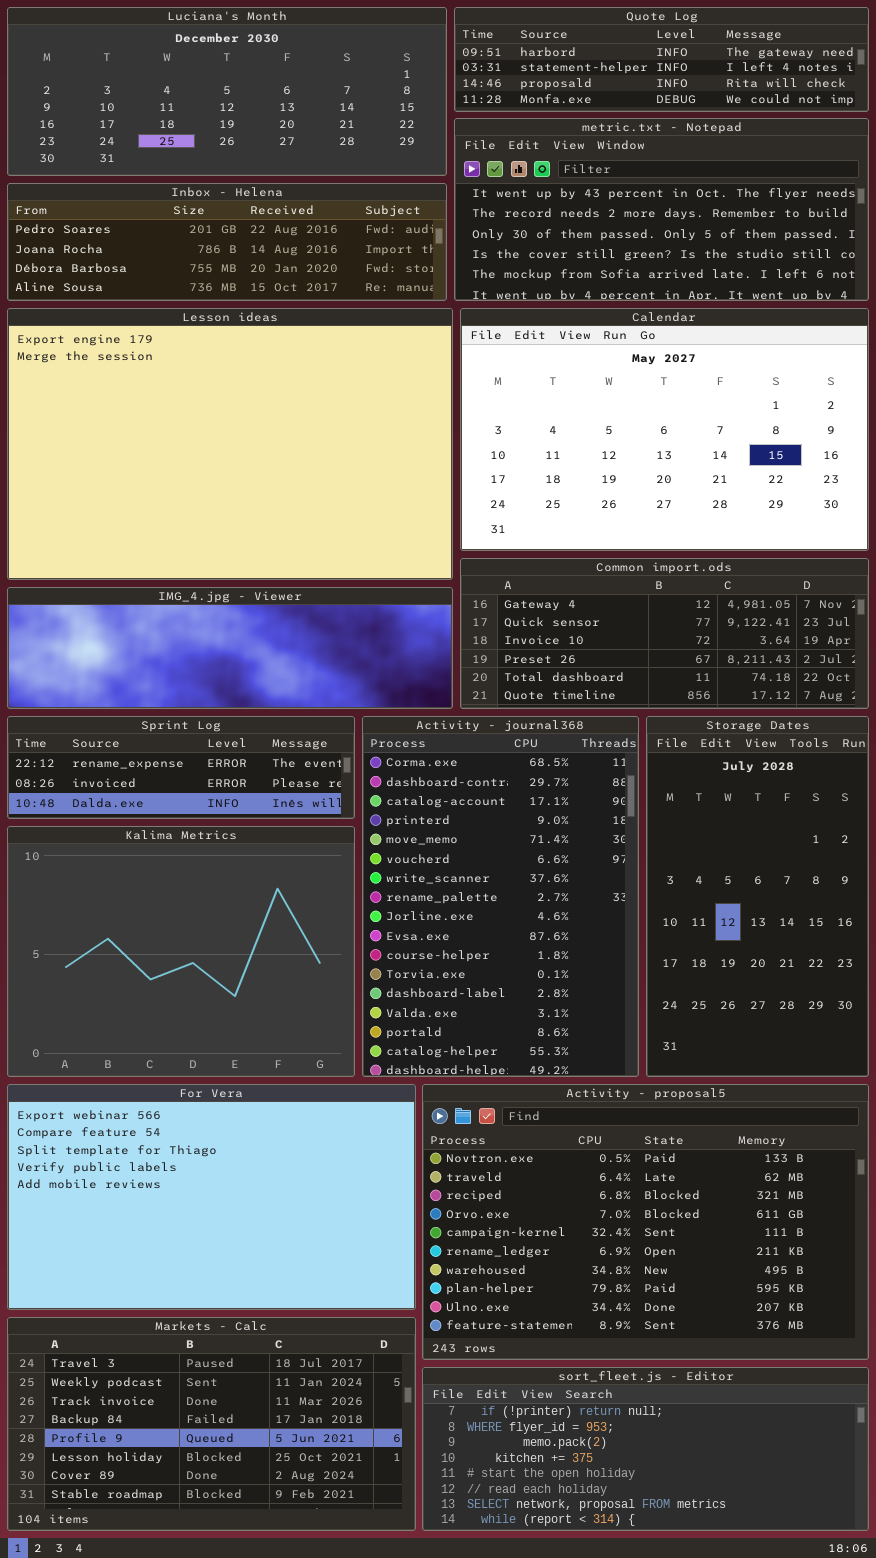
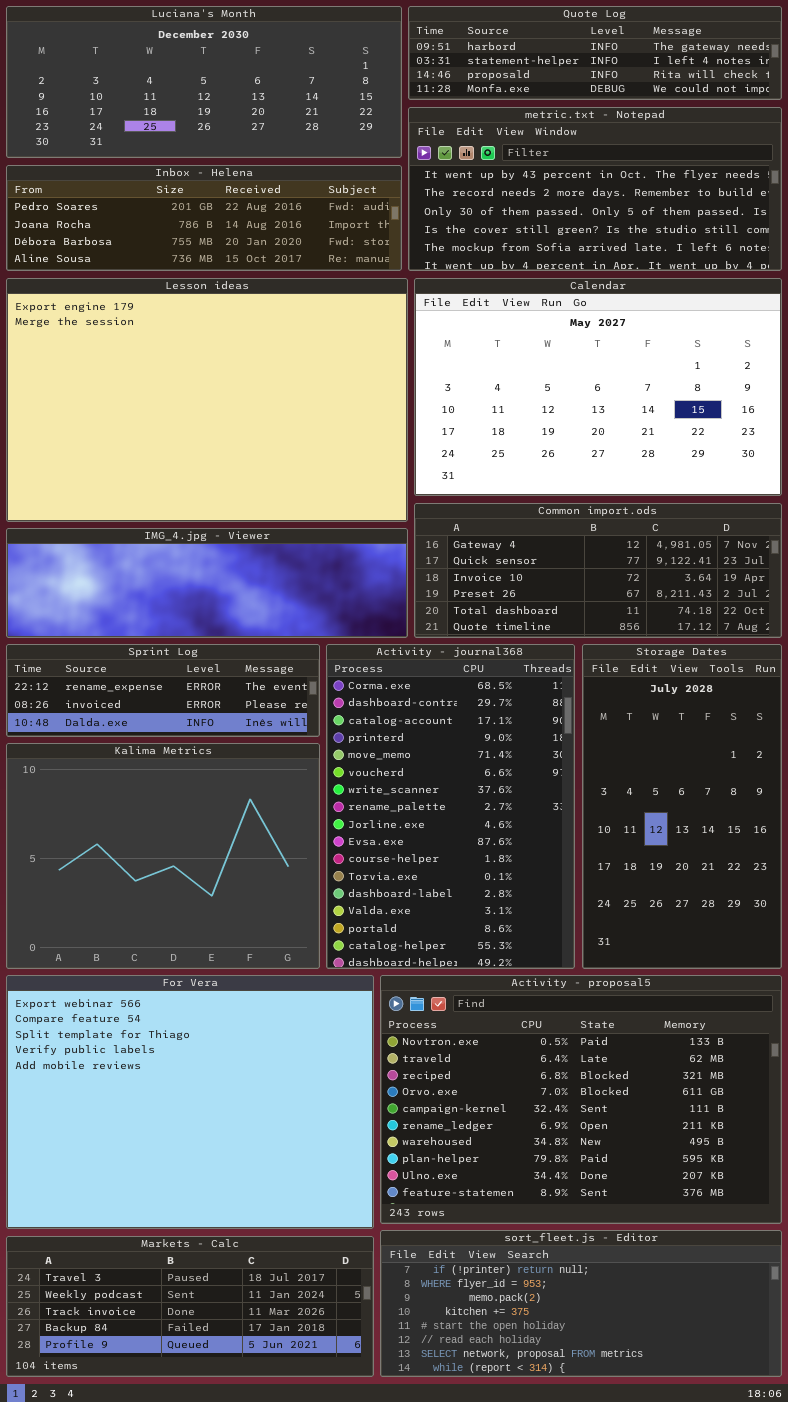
For Vera: [7,1084,416,1310] -> [6,975,374,1229], resized
Markets - Calc: [7,1317,416,1531] -> [6,1236,374,1377], resized

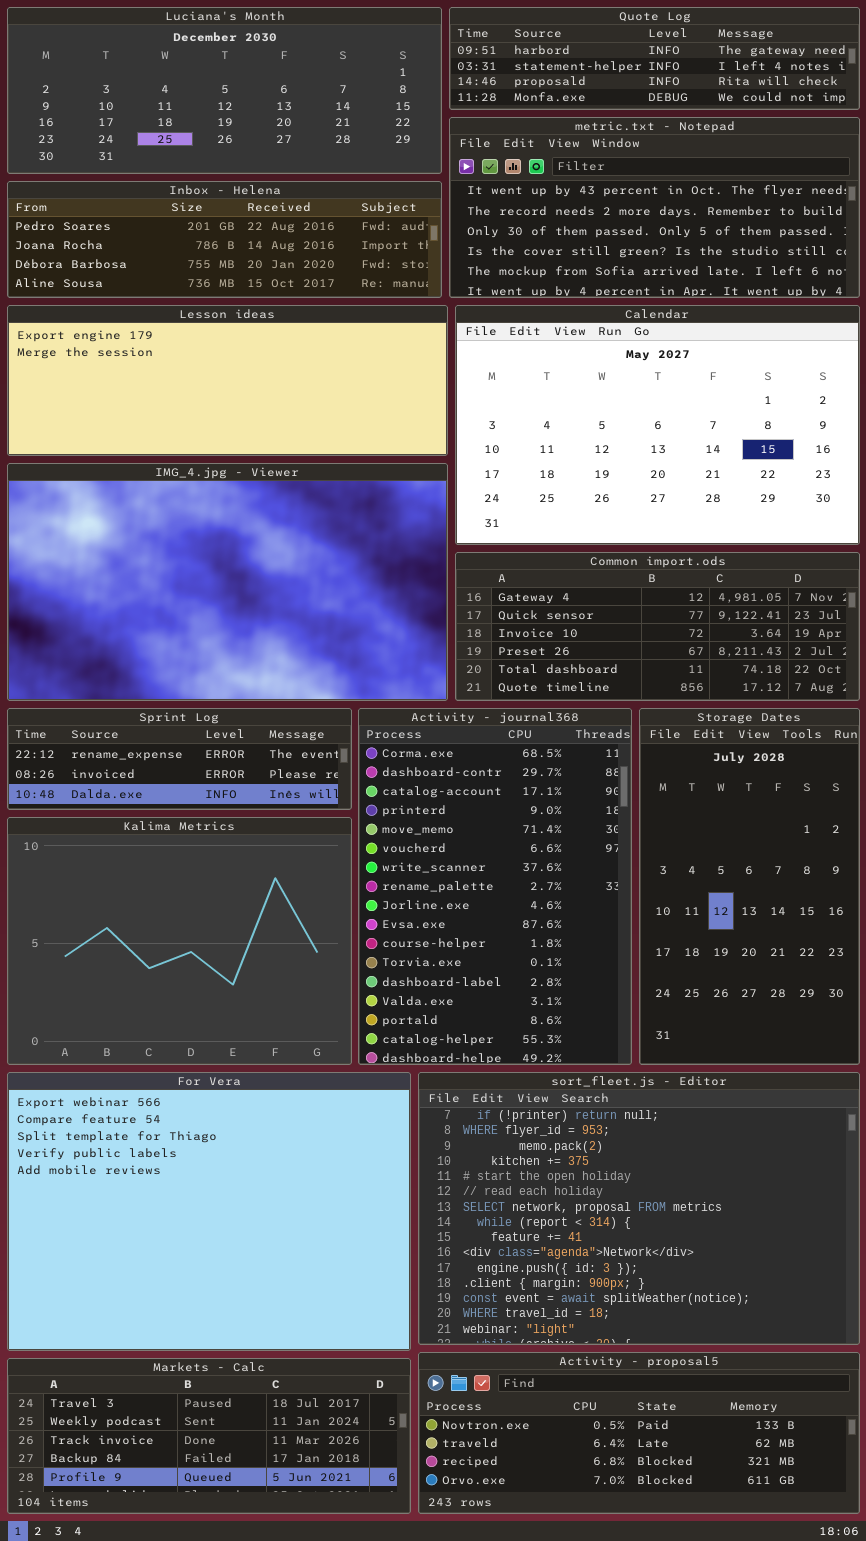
Lesson ideas: [6,278,408,522] -> [7,305,448,456], resized
IMG_4.jpg - Viewer: [6,528,408,638] -> [7,463,448,701], resized
Activity - proposal5: [380,975,782,1224] -> [418,1352,860,1514], moved, resized
sort_fleet.js - Editor: [380,1230,782,1377] -> [418,1072,860,1345], moved, resized

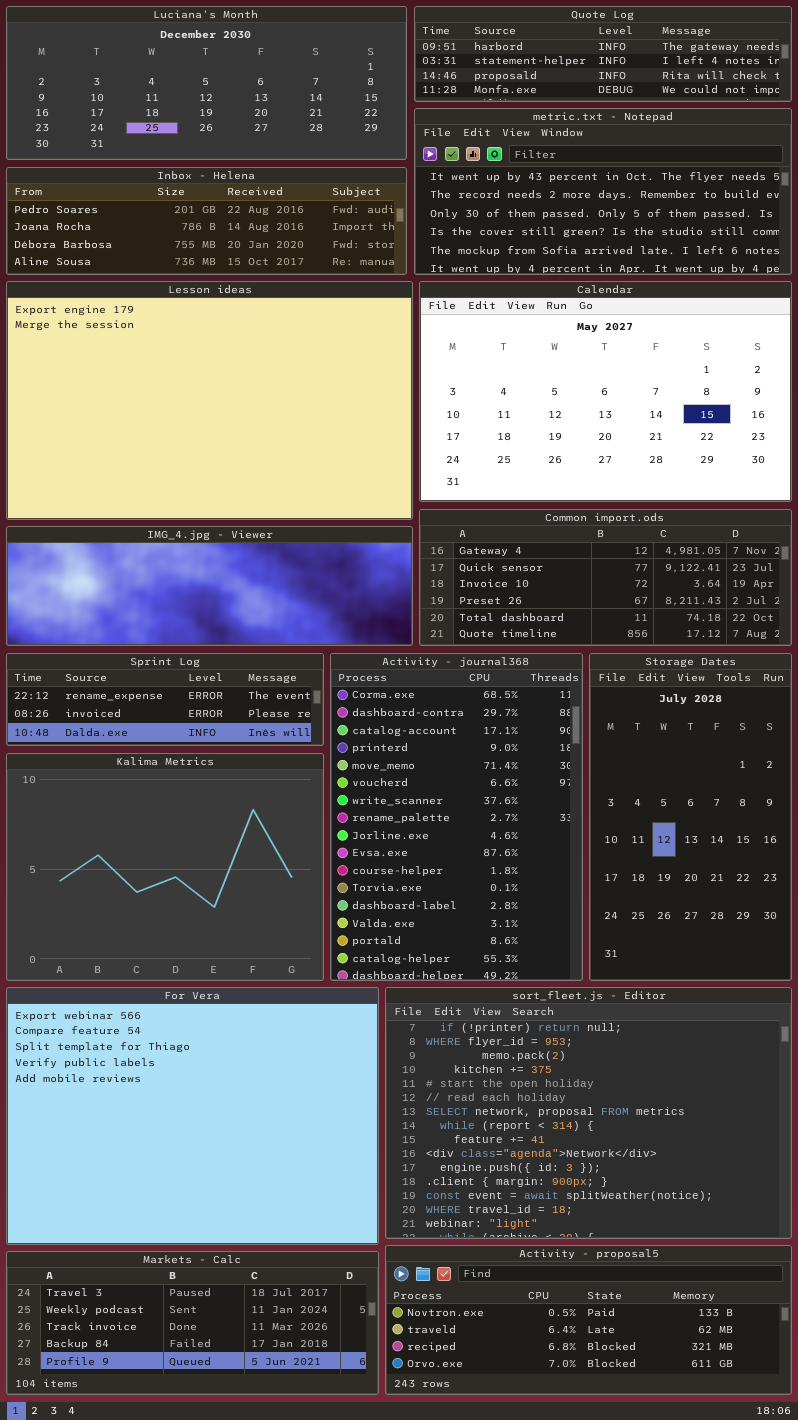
Lesson ideas: [7,305,448,456] -> [6,281,413,520], resized
IMG_4.jpg - Viewer: [7,463,448,701] -> [6,526,413,646], resized

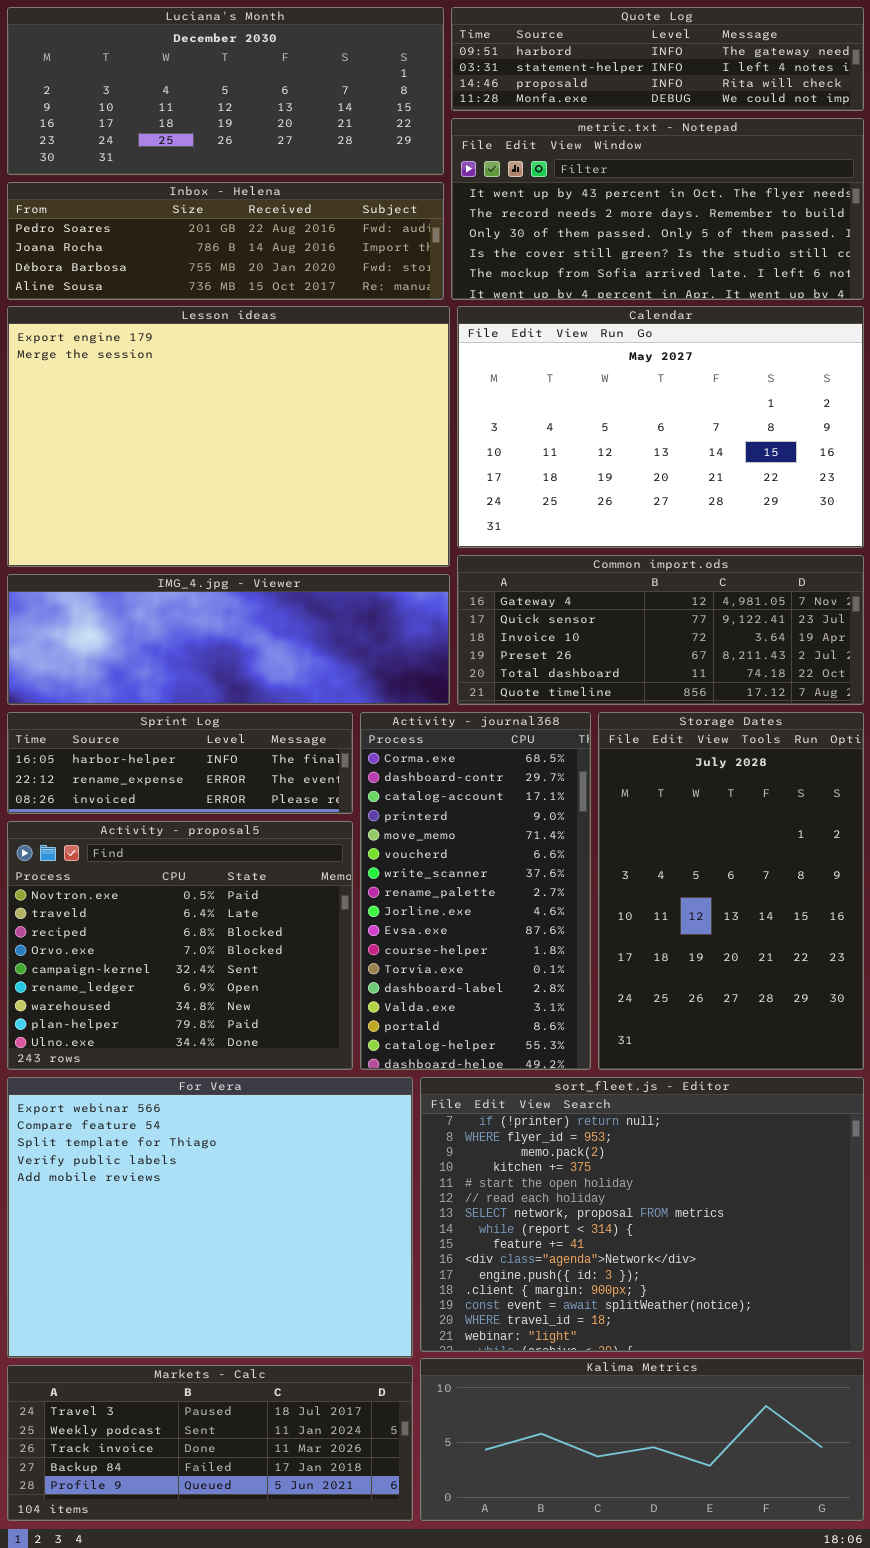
Sprint Log: [6,653,324,746] -> [7,712,353,814], scrolled up 1 row
Activity - journal368: [330,653,583,981] -> [360,712,591,1070], resized
Storage Dates: [589,653,792,981] -> [598,712,864,1070], resized
Kalima Metrics: [6,753,324,981] -> [420,1358,864,1521], moved, resized
Activity - proposal5: [385,1245,792,1395] -> [7,821,353,1070], moved, resized

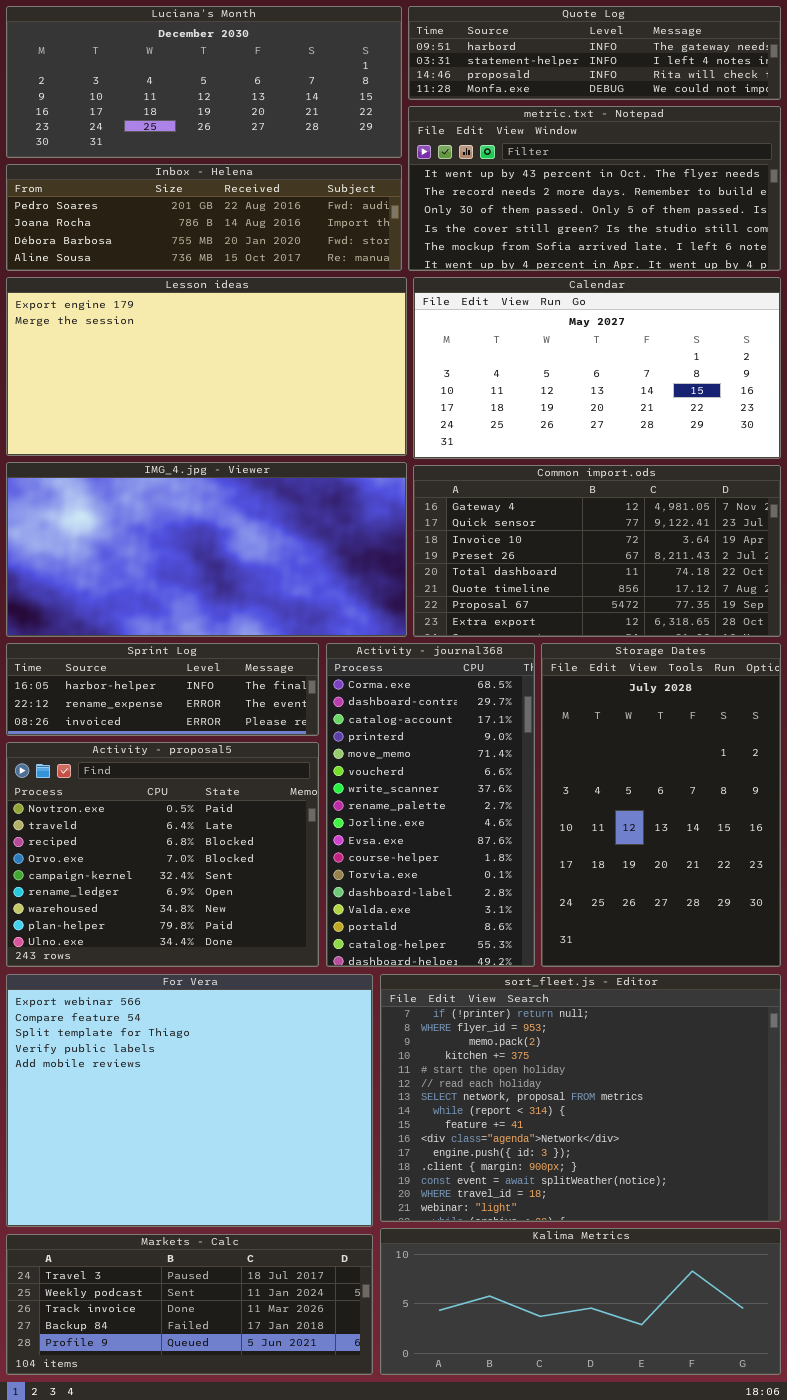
Lesson ideas: [7,306,450,567] -> [6,277,407,456], resized
Calendar: [457,306,864,548] -> [413,277,781,459], resized
Common import.ods: [457,555,864,705] -> [413,465,781,637], resized
IMG_4.jpg - Viewer: [7,574,450,705] -> [6,462,407,637], resized

